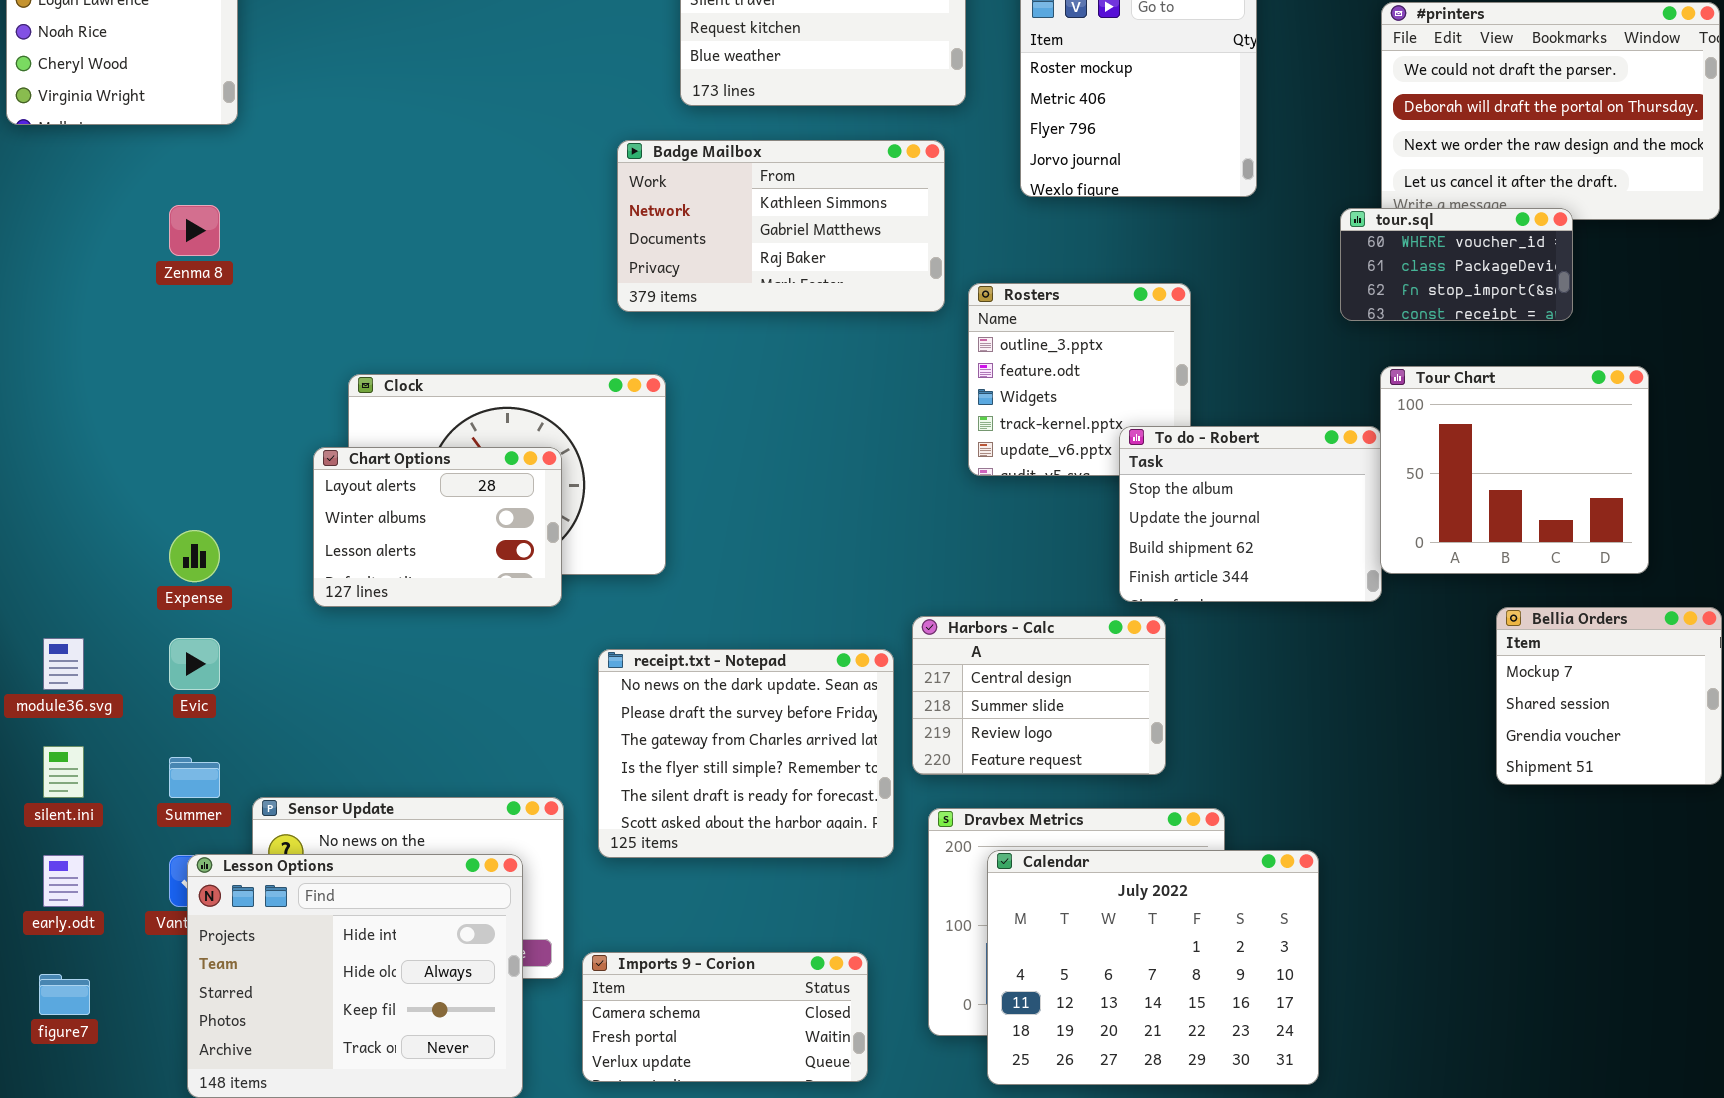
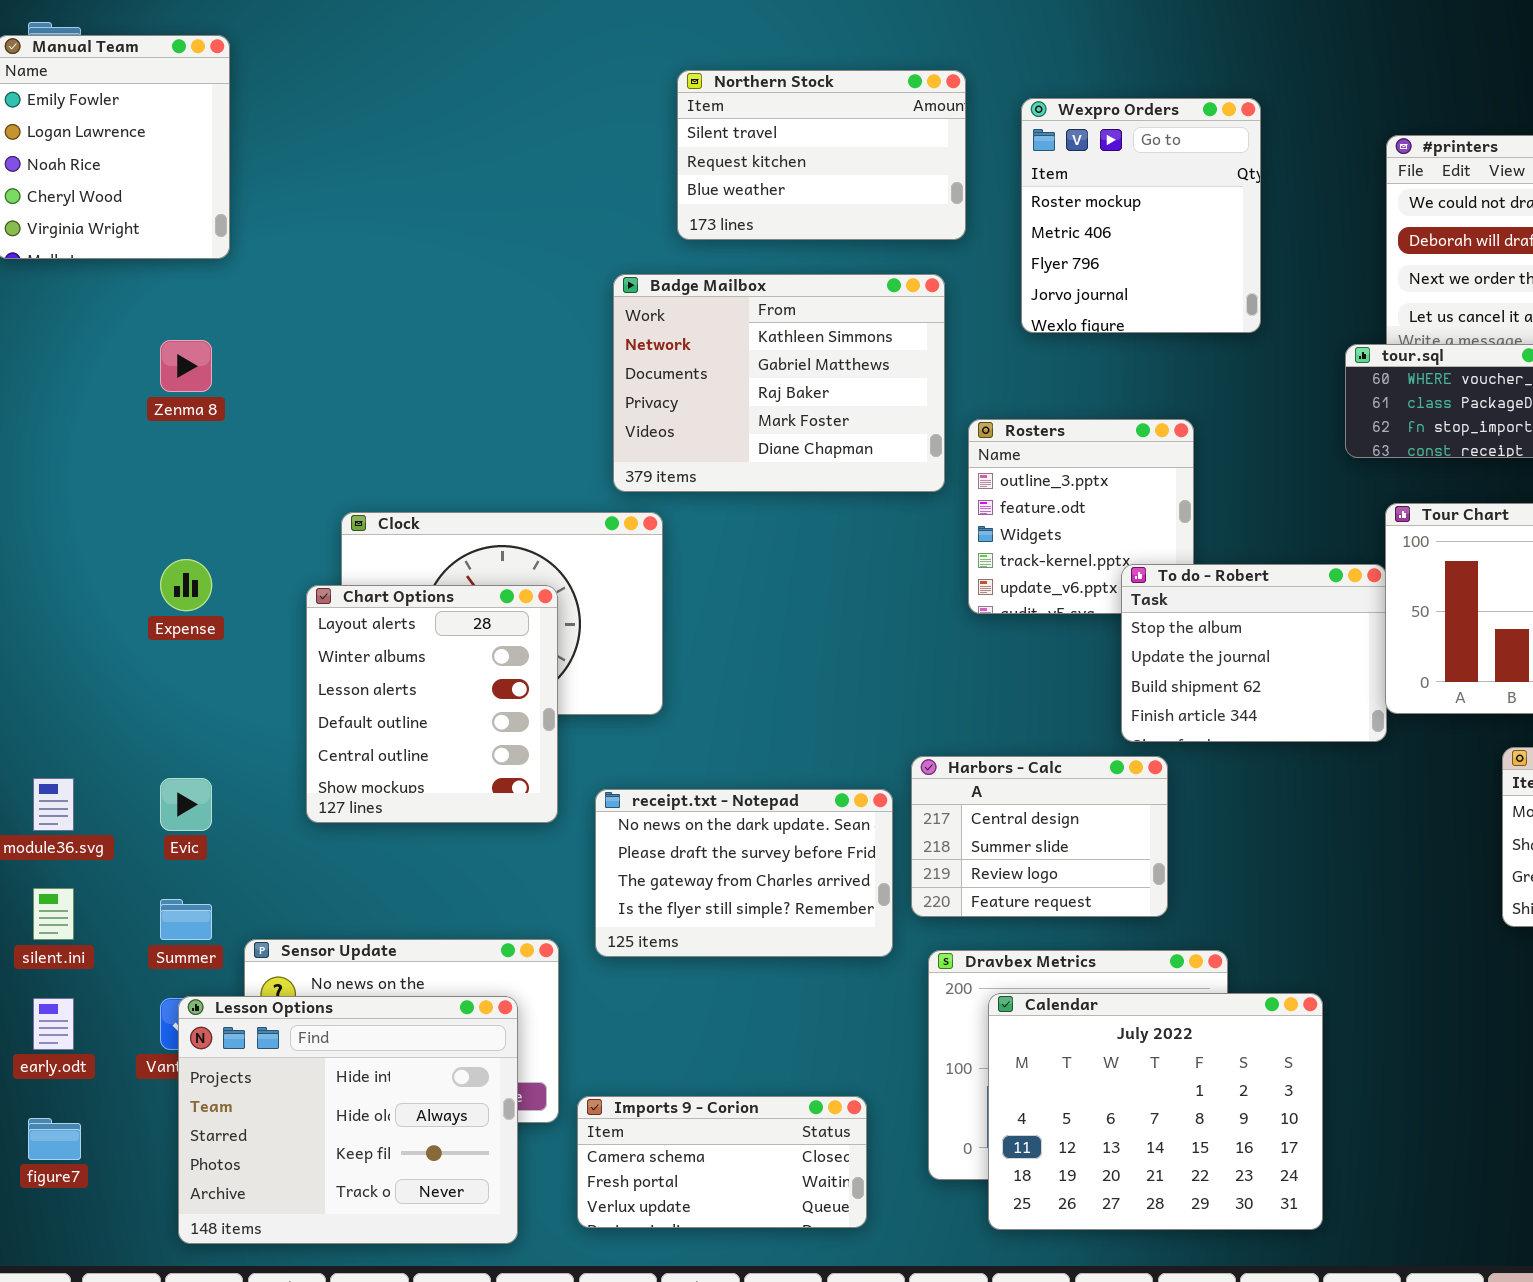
Badge Mailbox: [617,140,945,312] -> [613,274,945,492], resized
Chart Options: [313,447,562,607] -> [306,585,558,823], resized
Expense: [169,530,220,582] -> [160,559,212,611], moved
receipt.txt - Notepad: [598,649,894,858] -> [595,789,893,957], resized

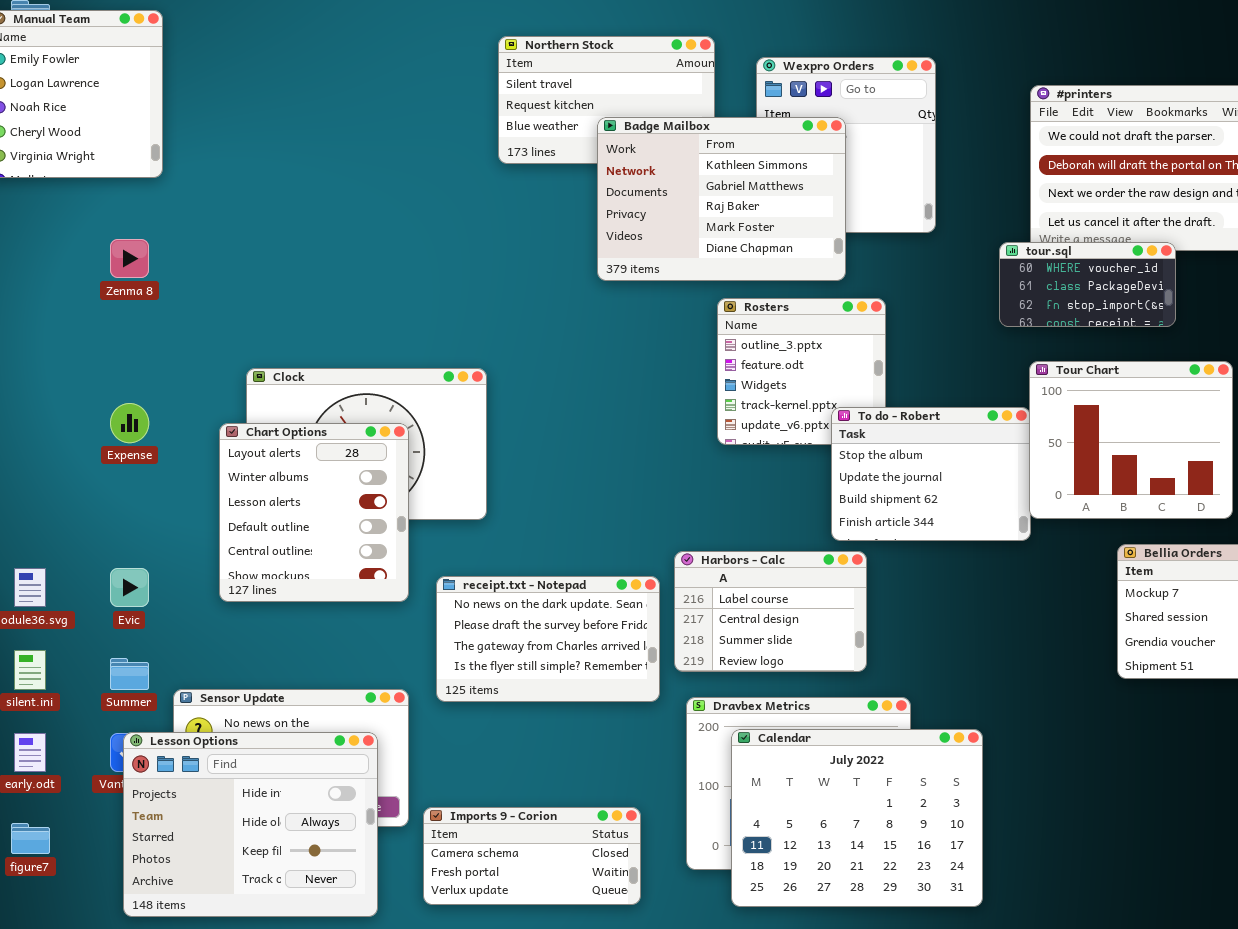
Badge Mailbox: [613,274,945,492] -> [597,117,846,281], moved
Harbors - Calc: [911,756,1168,917] -> [674,551,867,672], scrolled up 1 row

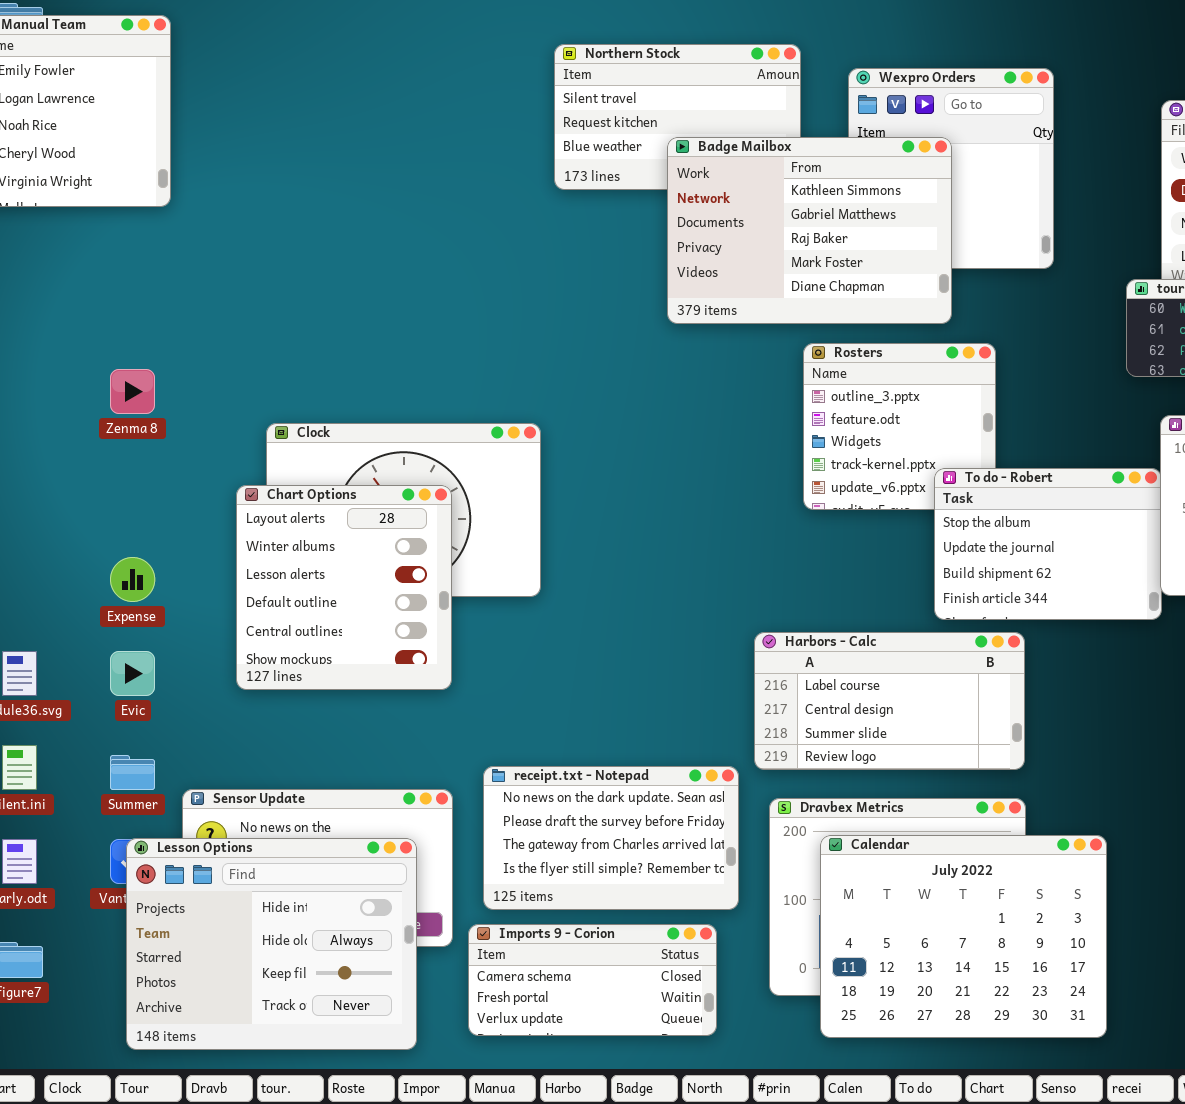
Zenma 8: [110,239,149,278] -> [110,369,155,414], moved
Expense: [110,403,149,443] -> [110,557,155,602], moved
Harbors - Calc: [674,551,867,672] -> [754,632,1025,770], resized
receipt.txt - Notepad: [436,576,660,702] -> [483,766,739,910], moved

